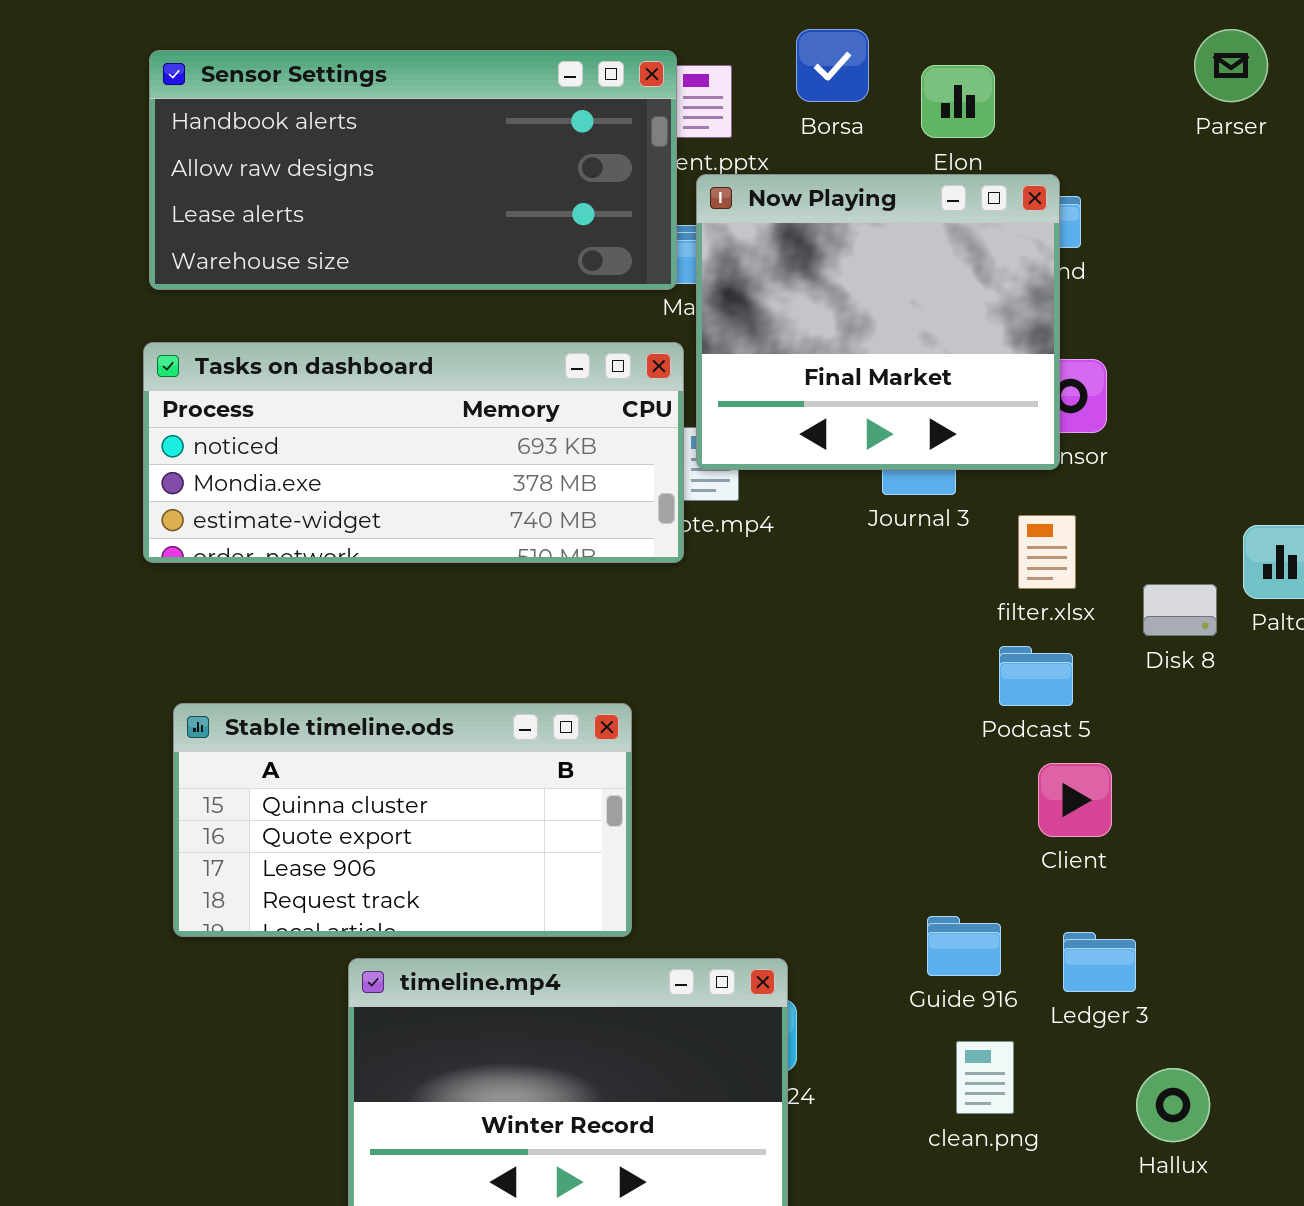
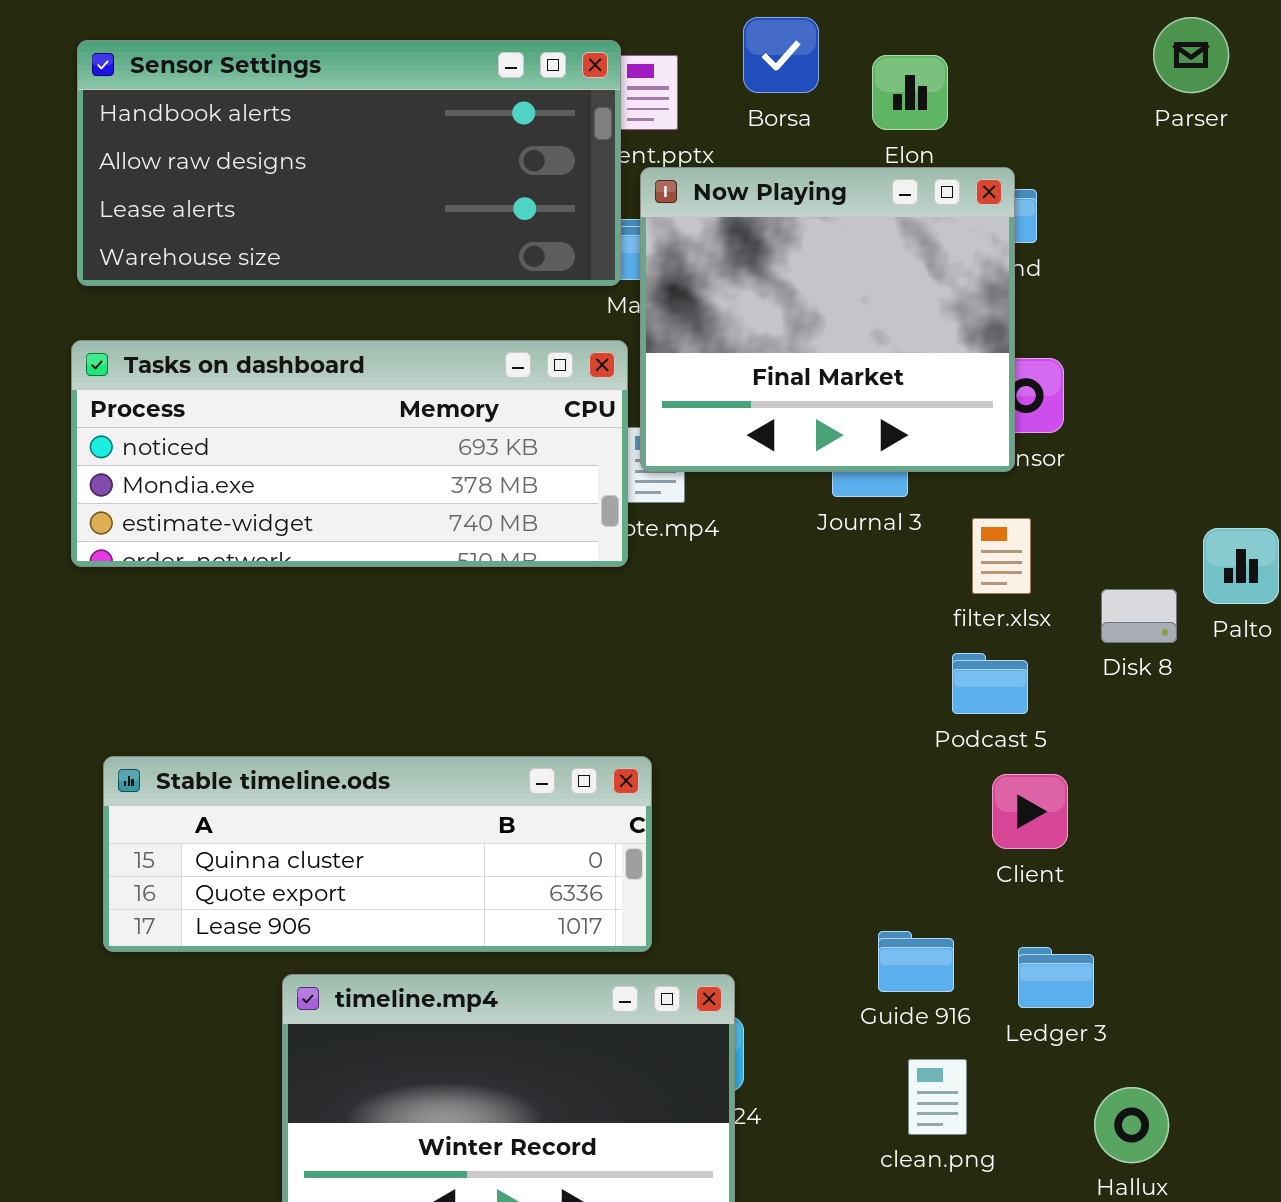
Stable timeline.ods: [173,703,632,937] -> [103,756,652,952], resized

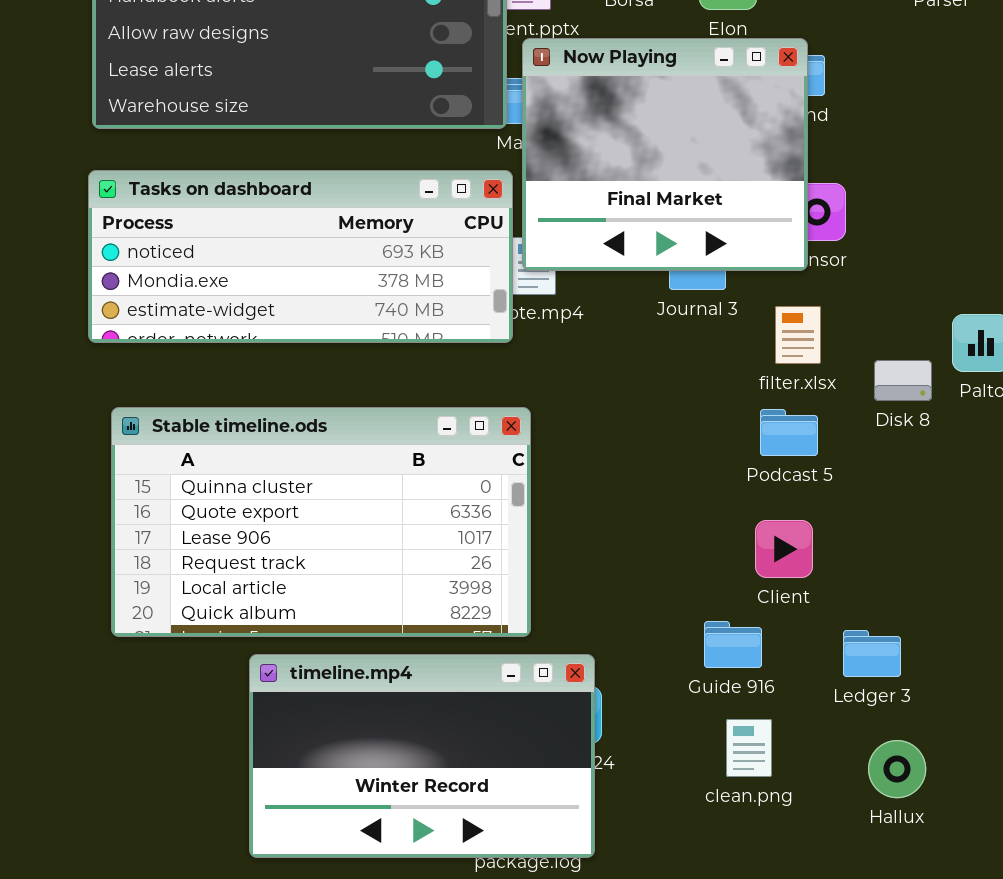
Stable timeline.ods: [103,756,652,952] -> [111,407,531,637], resized
Client: [992,774,1068,849] -> [755,520,813,578], moved
Ledger 3: [1018,947,1094,1008] -> [843,630,901,677], moved

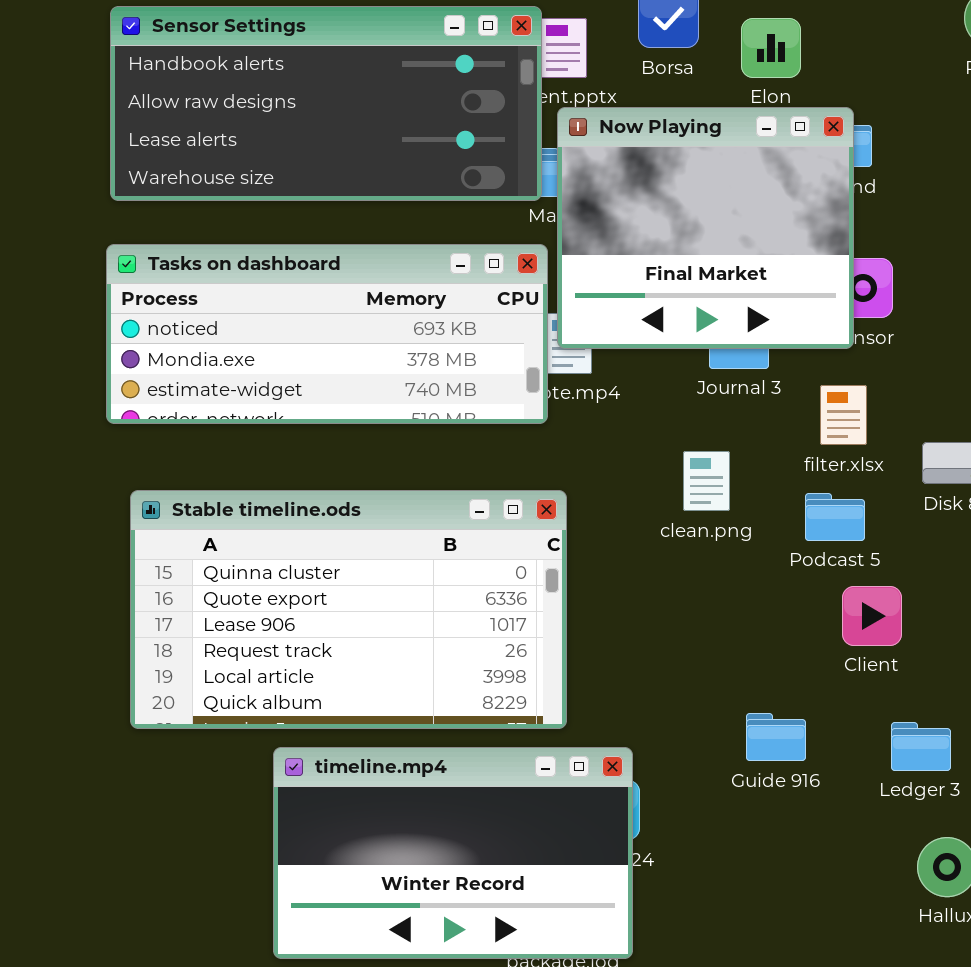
Client: [755,520,813,578] -> [842,586,902,646], moved
clean.png: [726,719,772,777] -> [683,451,730,511], moved

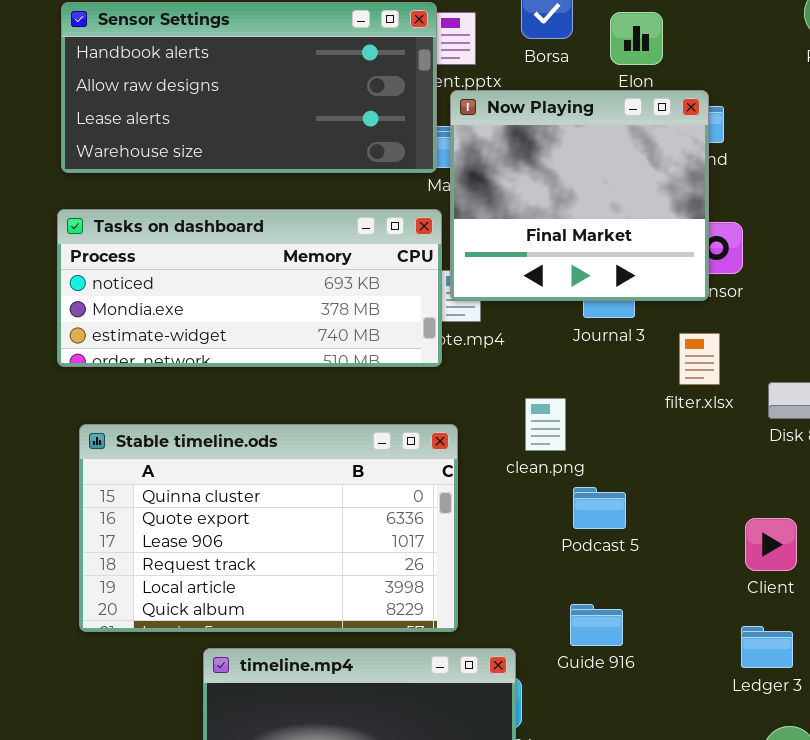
clean.png: [683,451,730,511] -> [525,398,566,451], moved
Podcast 5: [805,493,865,541] -> [573,487,626,529], moved
Client: [842,586,902,646] -> [745,518,797,571], moved
Guide 916: [746,713,806,761] -> [570,604,623,646], moved

